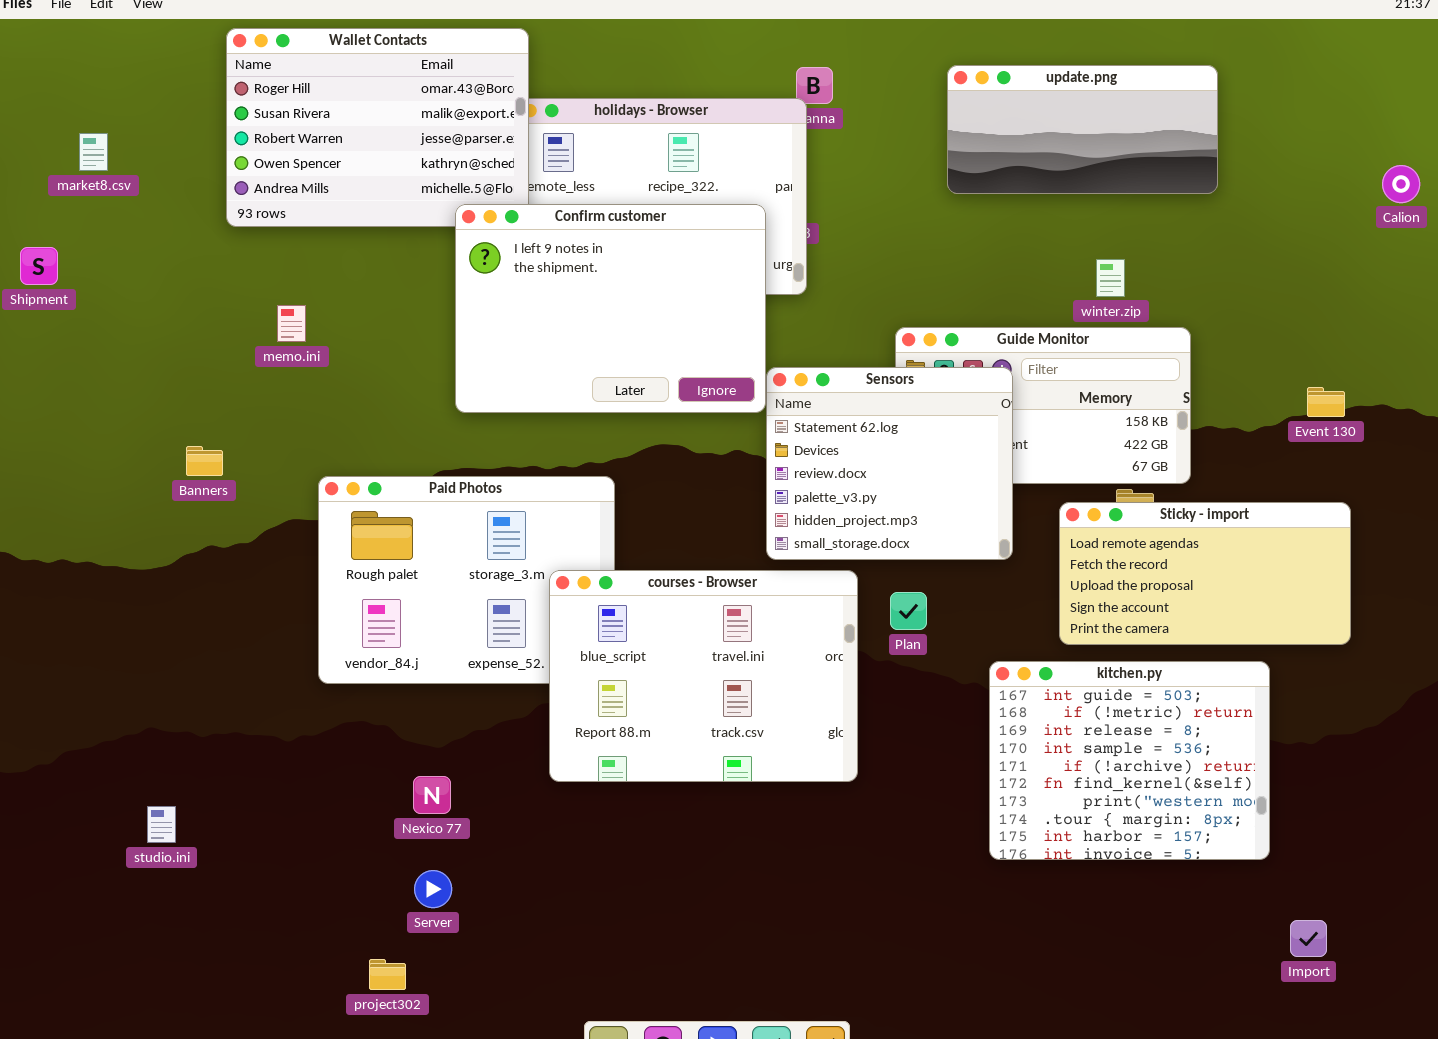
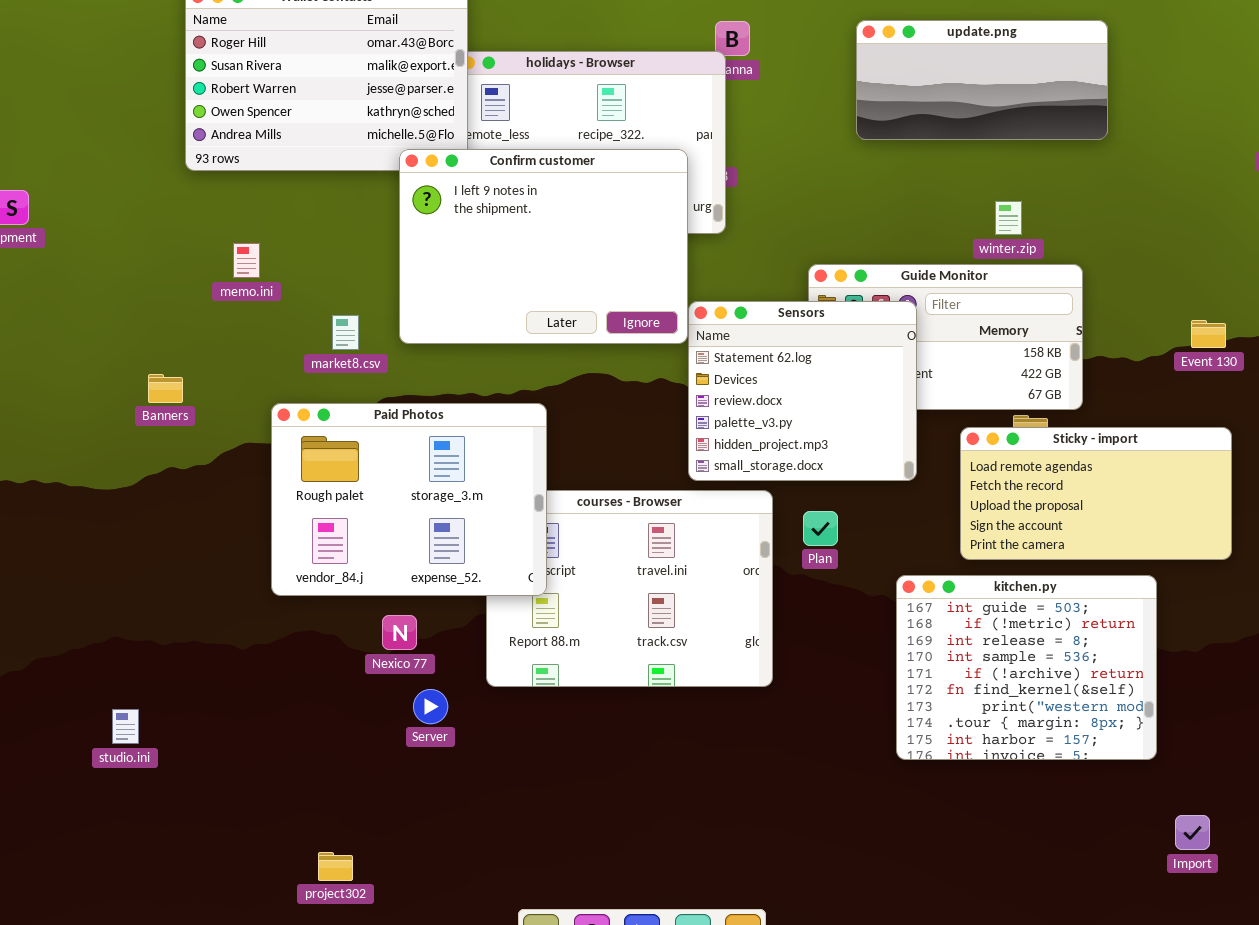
market8.csv: [79,133,108,171] -> [332,315,359,350], moved
Paid Photos: [318,476,615,684] -> [271,403,547,596], raised
Nexico 77: [413,776,451,814] -> [382,615,417,650], moved
Server: [414,870,452,908] -> [413,689,448,724], moved

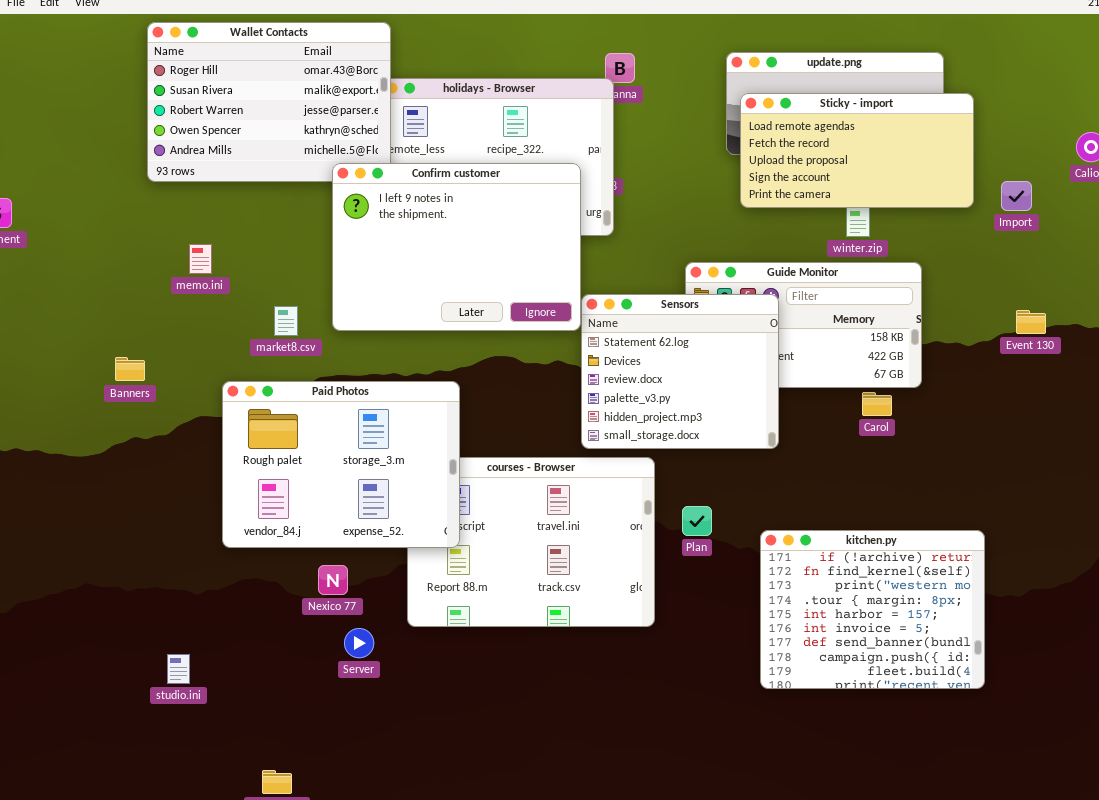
Sticky - import: [960,427,1232,560] -> [740,93,974,208], moved
Plan: [803,511,838,546] -> [682,506,712,536], moved
kitchen.py: [896,575,1157,760] -> [760,530,985,689], scrolled down 4 rows
studio.ini: [112,709,139,744] -> [167,654,190,684], moved
Import: [1175,815,1210,850] -> [1001,181,1032,211], moved

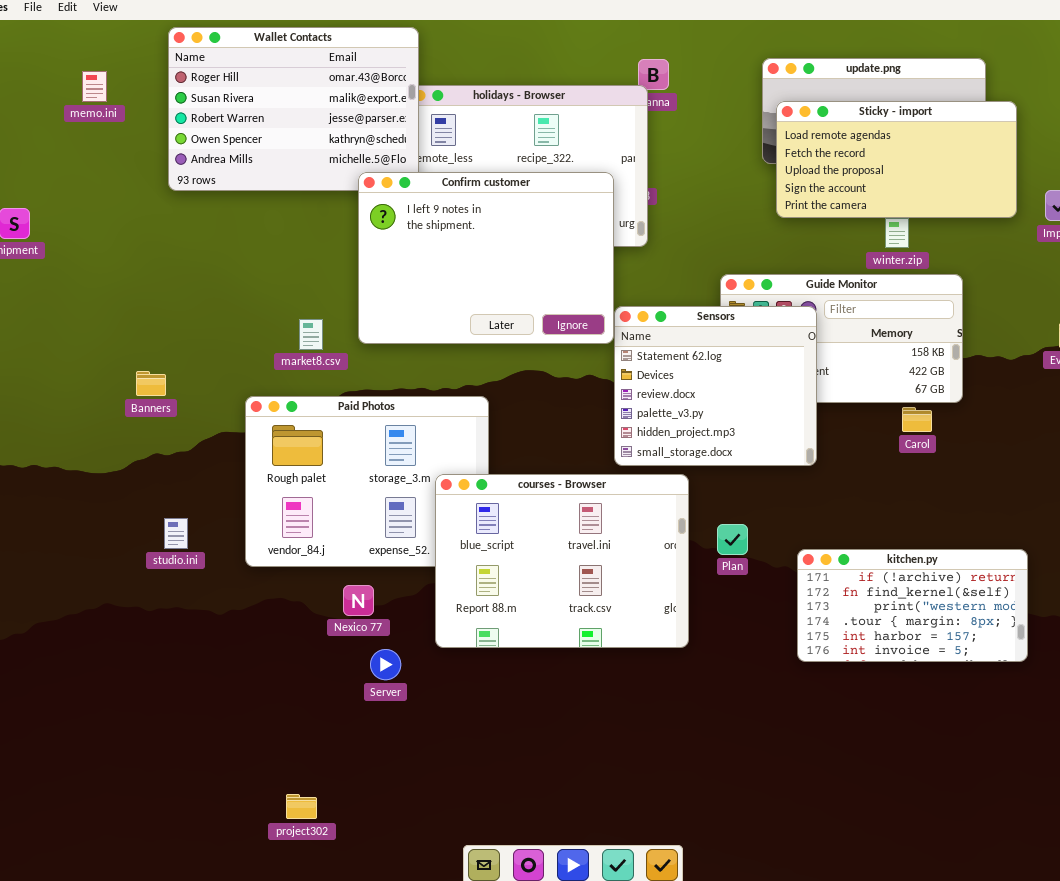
memo.ini: [189,244,212,274] -> [82,71,107,102], moved
courses - Browser: [407,457,655,627] -> [435,474,689,648], raised
kitchen.py: [760,530,985,689] -> [797,549,1028,662], resized
studio.ini: [167,654,190,684] -> [164,518,188,549], moved

